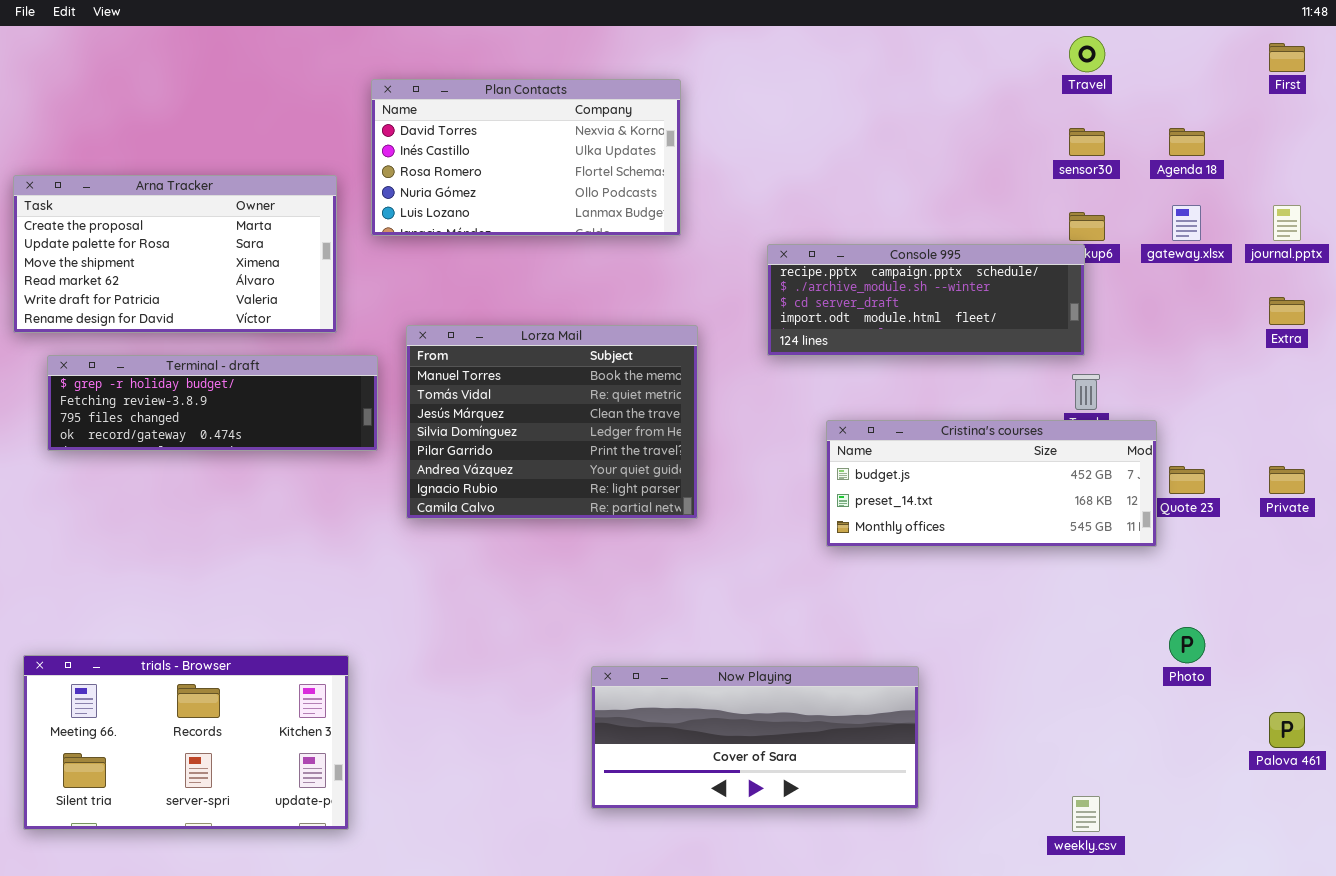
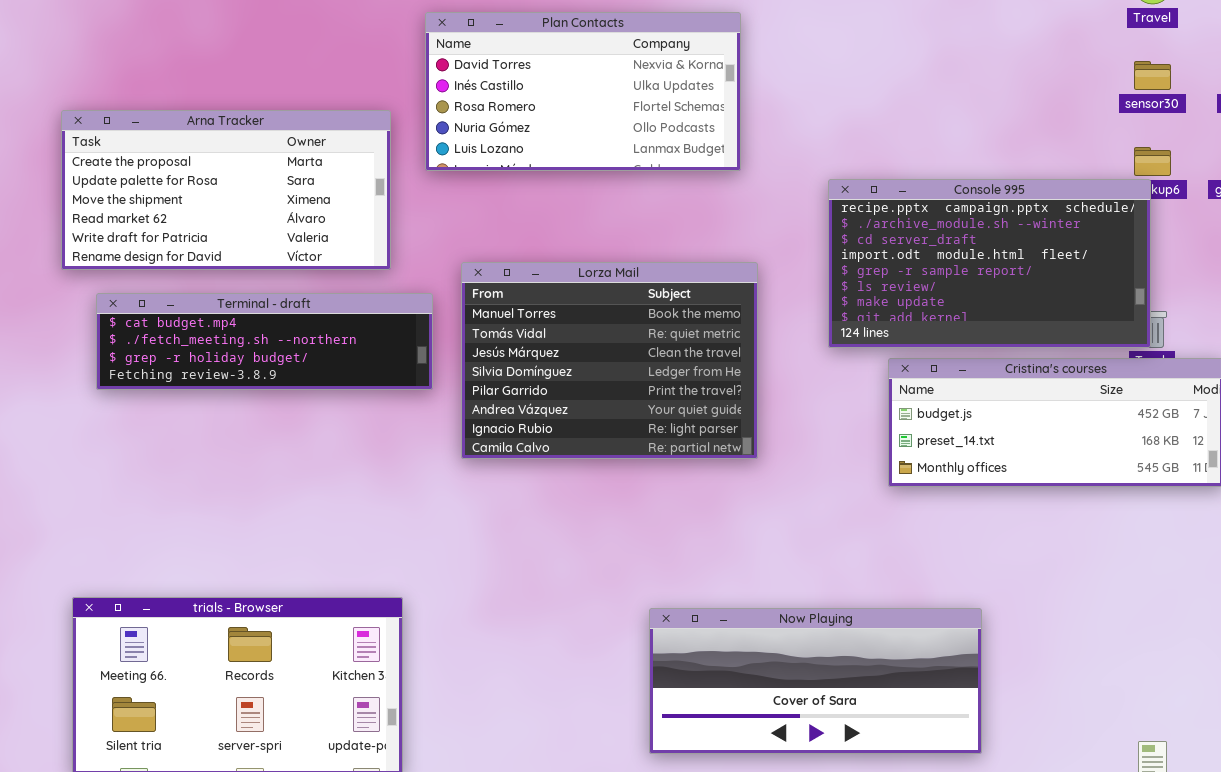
Console 995: [767,244,1085,356] -> [828,179,1151,348], resized
Terminal - draft: [47,355,378,451] -> [96,293,433,390], scrolled up 2 rows

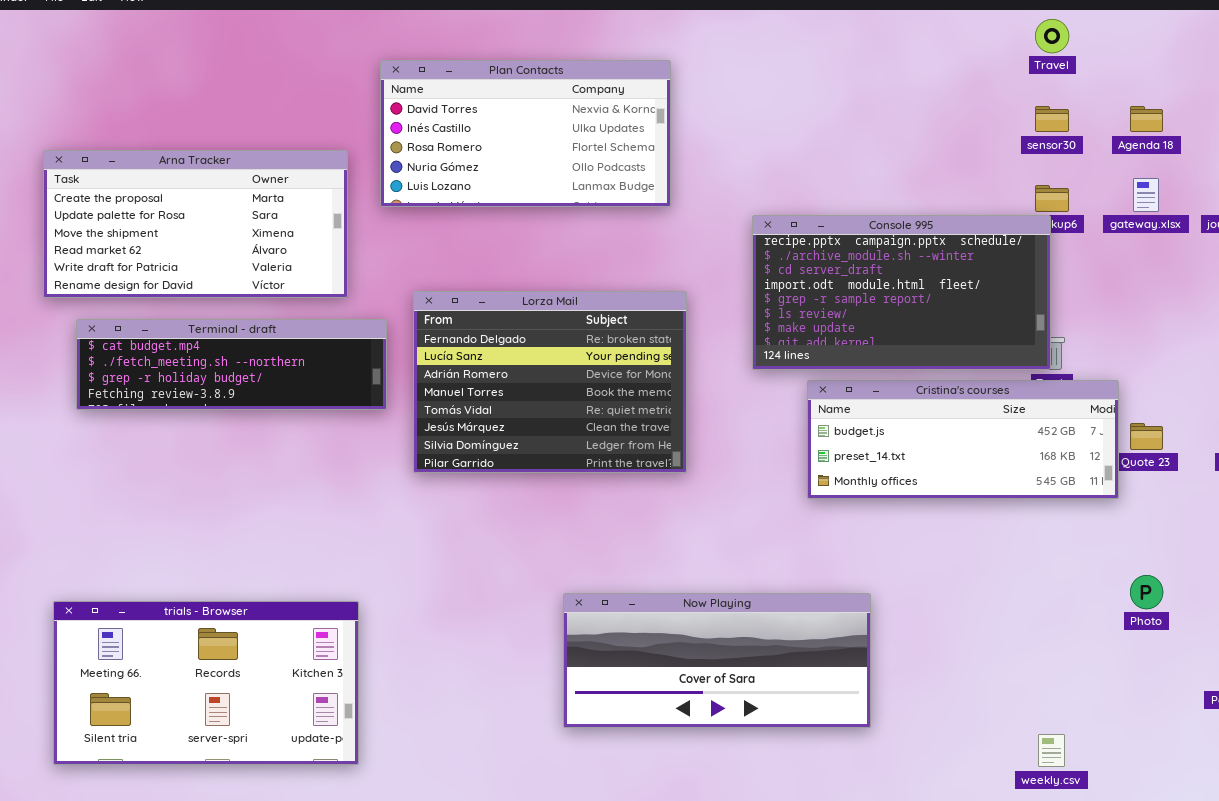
Lorza Mail: [461,262,758,459] -> [413,291,687,473], scrolled up 3 rows
Now Playing: [649,608,982,754] -> [563,593,871,728], moved

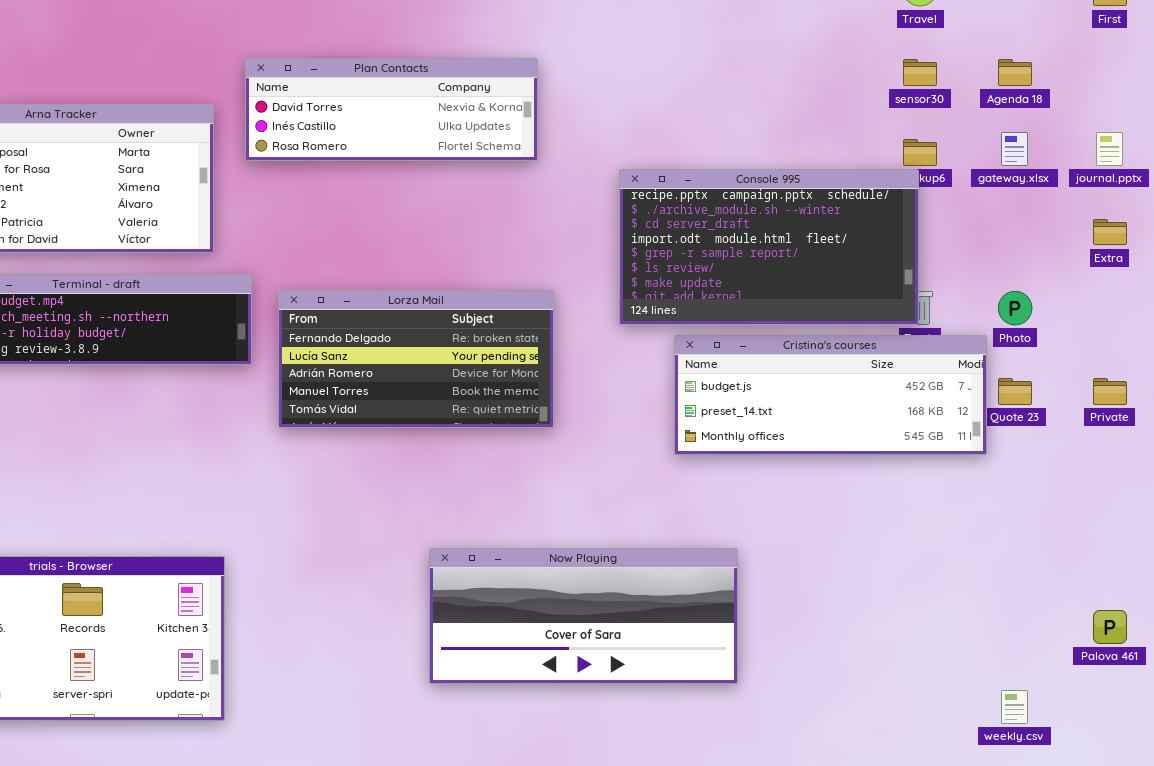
Plan Contacts: [380,60,671,207] -> [245,58,538,161], resized
Lorza Mail: [413,291,687,473] -> [278,290,554,428], resized
Photo: [1130,575,1163,609] -> [998,291,1032,325], moved
weekly.csv: [1038,734,1065,767] -> [1001,690,1028,724], moved

